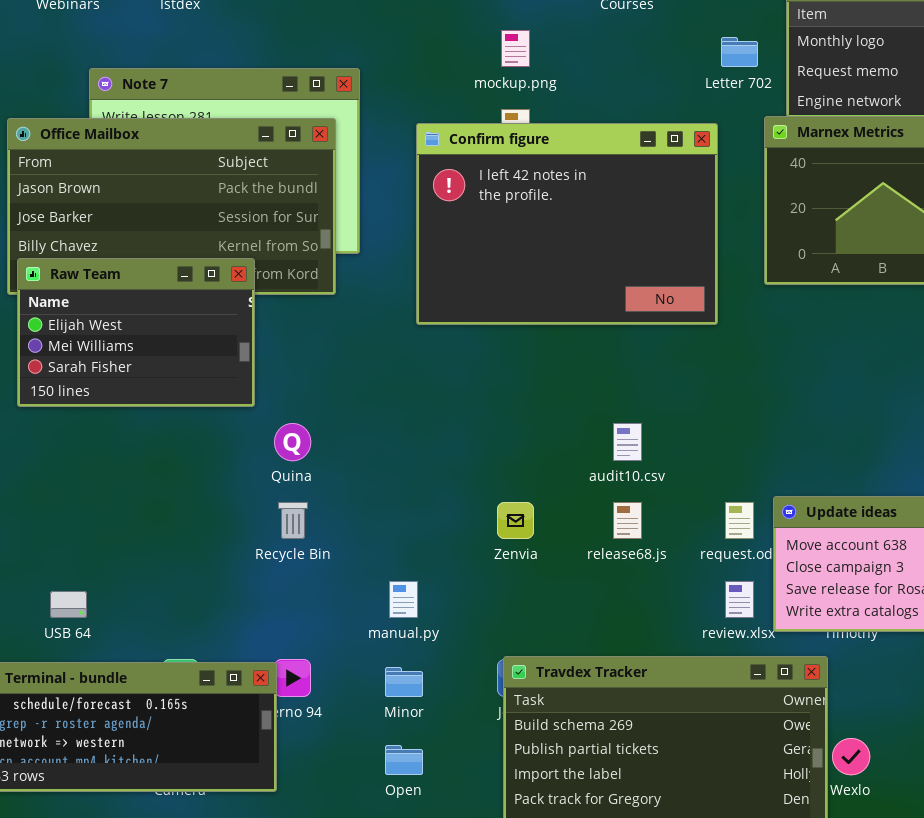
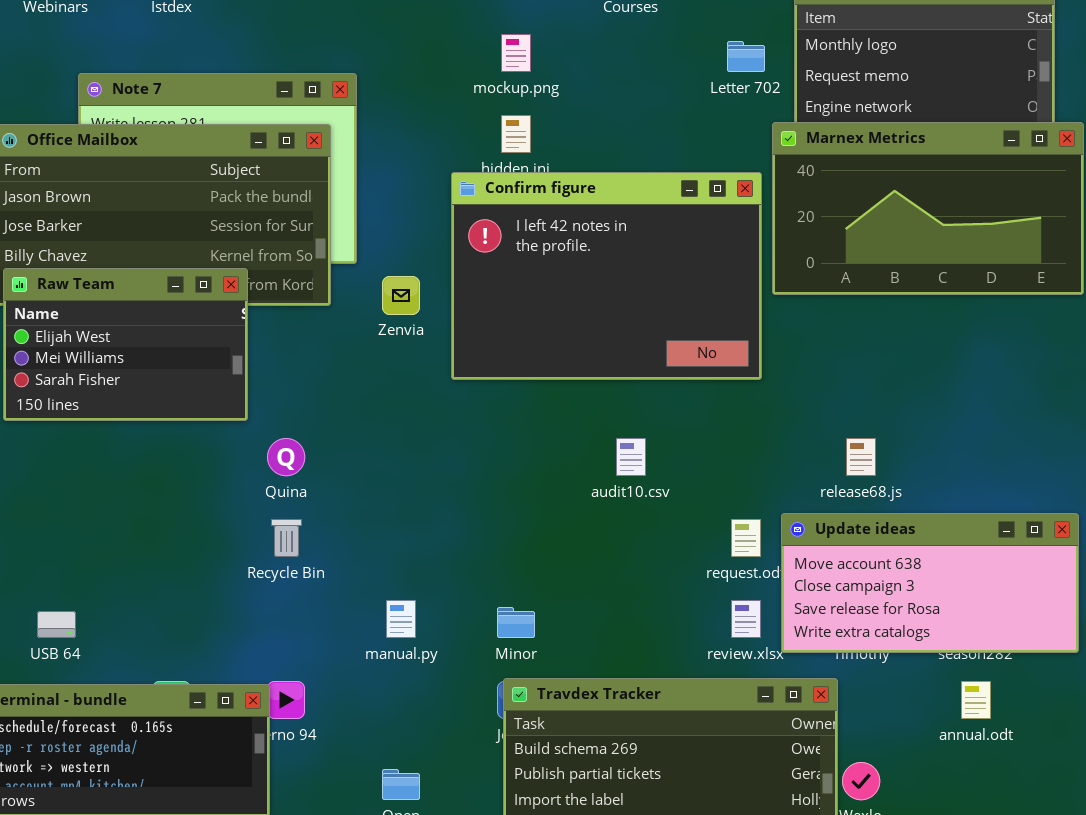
Confirm figure: [416,123,718,325] -> [451,172,762,380], moved
Zenvia: [497,502,534,539] -> [382,276,420,315], moved
release68.js: [613,502,642,539] -> [846,438,876,476], moved
Minor: [385,667,423,697] -> [497,607,535,638], moved

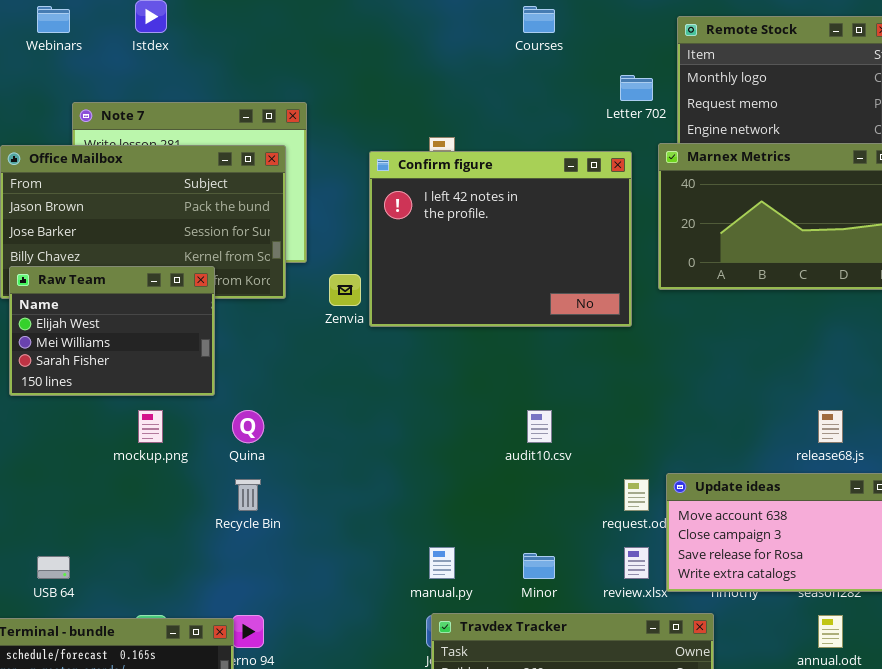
mockup.png: [501,34,531,72] -> [138,410,163,443], moved
Confirm figure: [451,172,762,380] -> [369,151,632,327], moved
release68.js: [846,438,876,476] -> [818,410,843,443], moved
manual.py: [386,600,416,638] -> [429,547,455,579], moved
Minor: [497,607,535,638] -> [523,553,555,579], moved

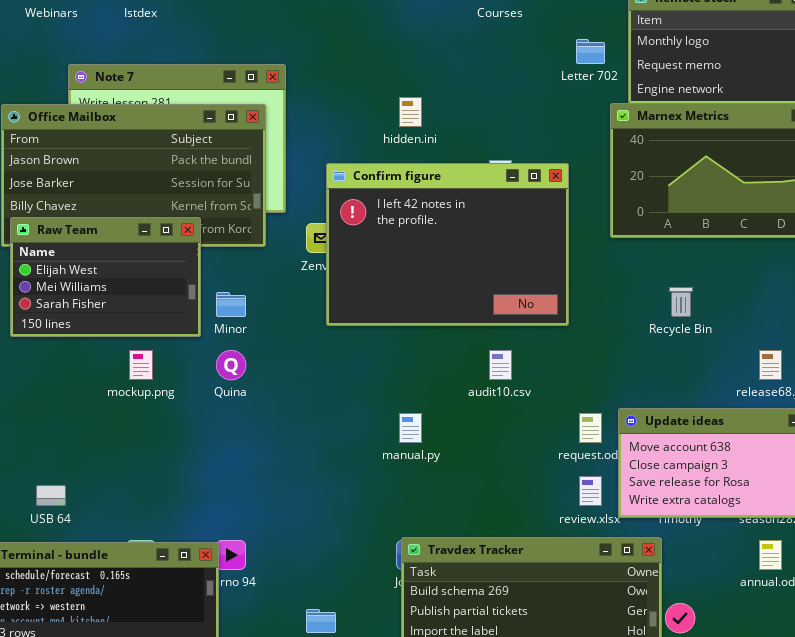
Confirm figure: [369,151,632,327] -> [326,163,569,326], moved
Recycle Bin: [235,479,261,511] -> [669,287,693,317], moved
manual.py: [429,547,455,579] -> [399,413,422,443], moved
Minor: [523,553,555,579] -> [216,292,246,317], moved

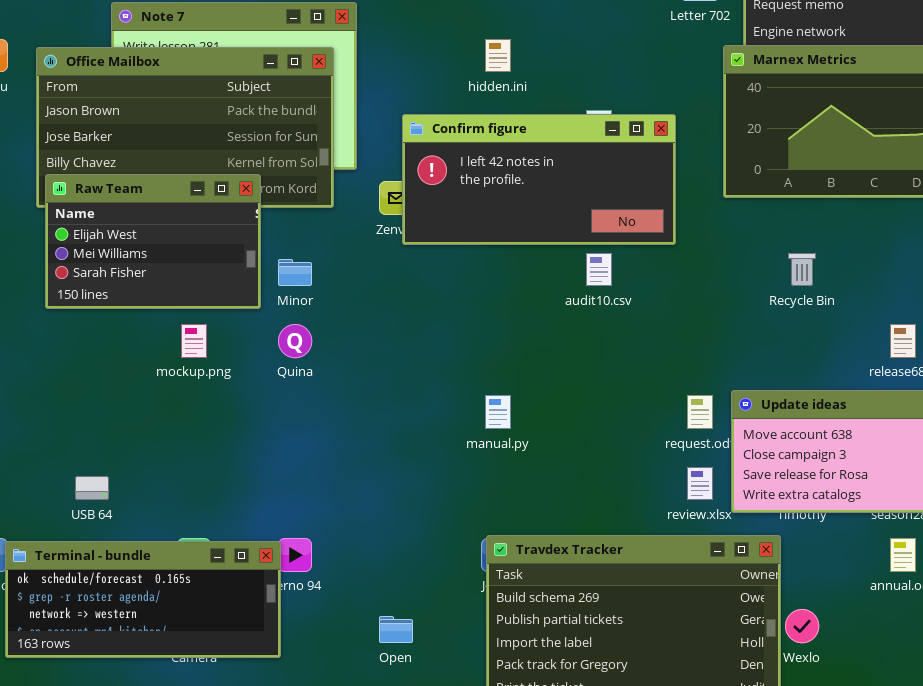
Confirm figure: [326,163,569,326] -> [402,114,676,245], resized
audit10.csv: [489,350,512,380] -> [586,253,612,286], moved

